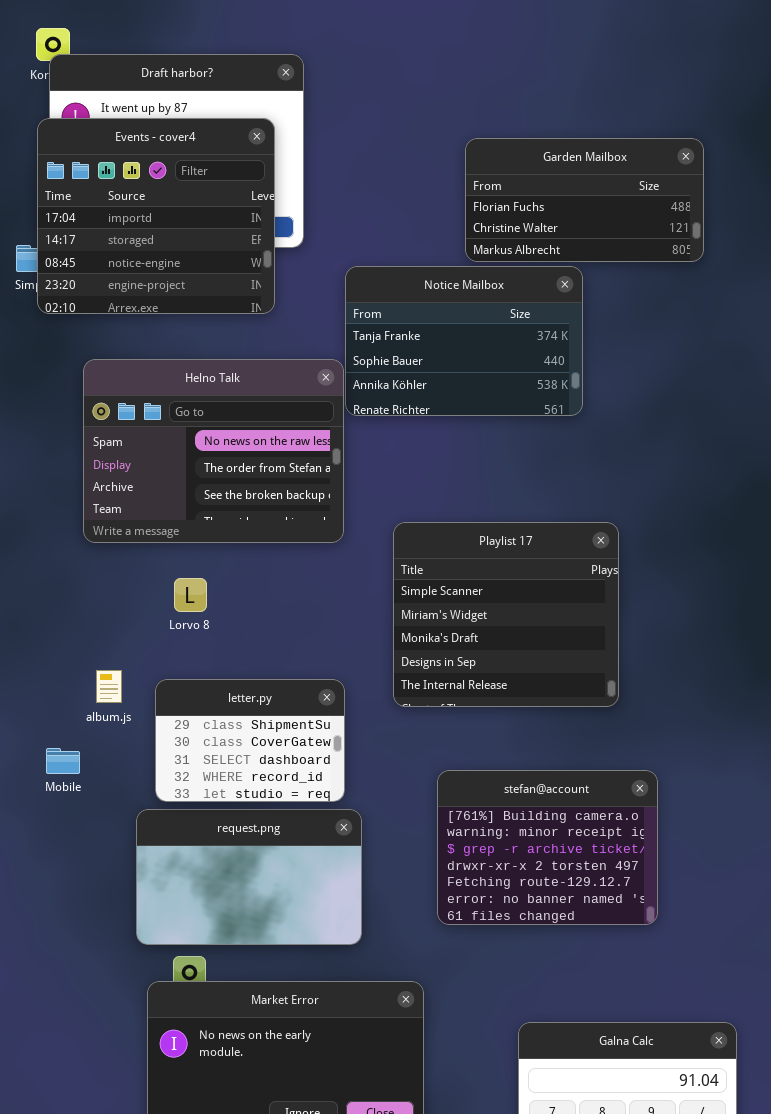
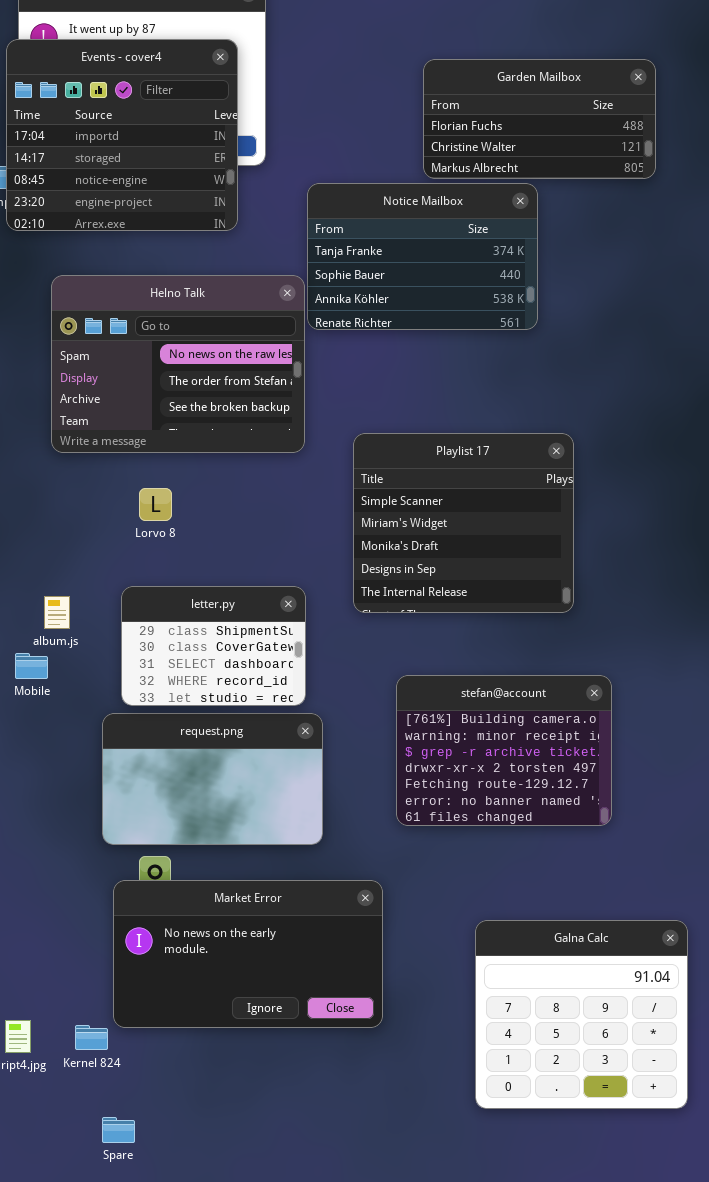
album.js: [96,670,122,703] -> [44,596,70,629], moved

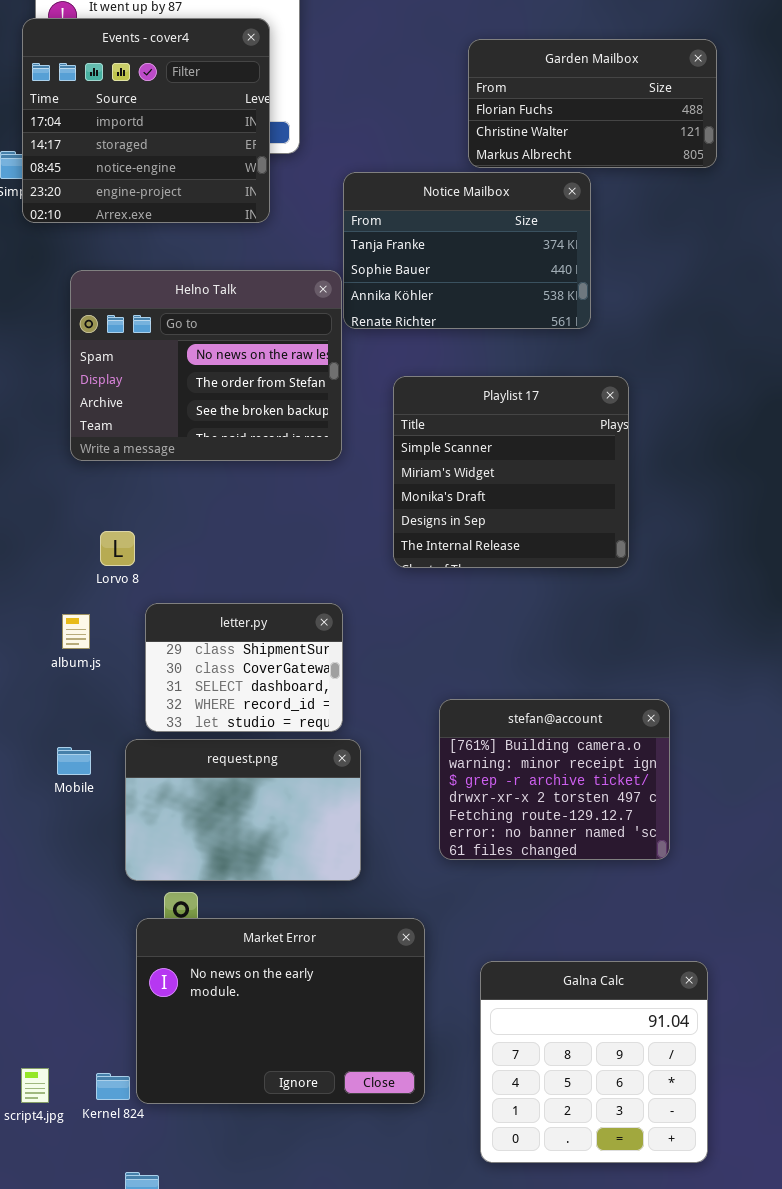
Playlist 17: [353,433,574,613] -> [393,376,629,568], moved
Lorvo 8: [139,488,172,521] -> [100,531,135,566], moved
Mobile: [15,653,48,679] -> [57,747,91,775], moved
Market Error: [113,880,383,1028] -> [136,918,425,1104], resized
Galna Calc: [475,920,688,1109] -> [480,961,708,1163], moved

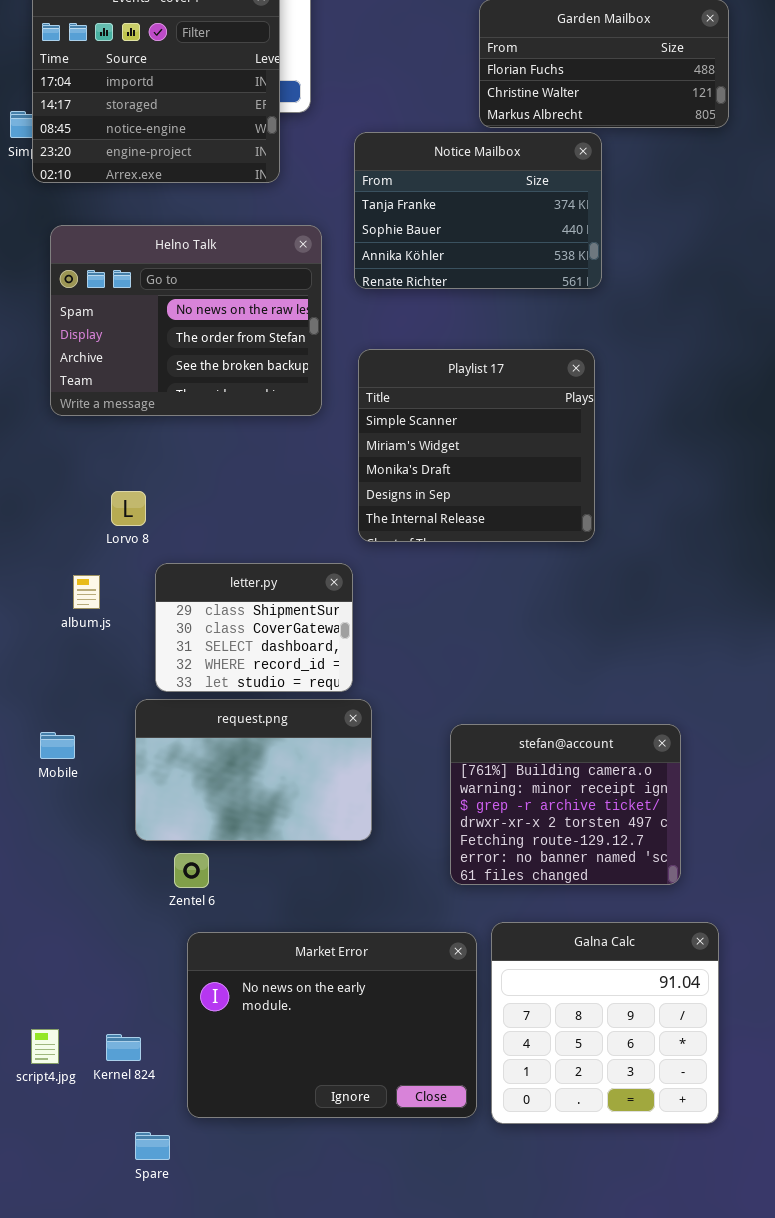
Helno Talk: [70,270,342,461] -> [50,225,322,416], moved
Playlist 17: [393,376,629,568] -> [358,349,595,542], moved
stefan@account: [439,699,670,860] -> [450,724,681,885], moved
Mobile: [57,747,91,775] -> [40,732,75,759], moved
Market Error: [136,918,425,1104] -> [187,932,477,1118], moved

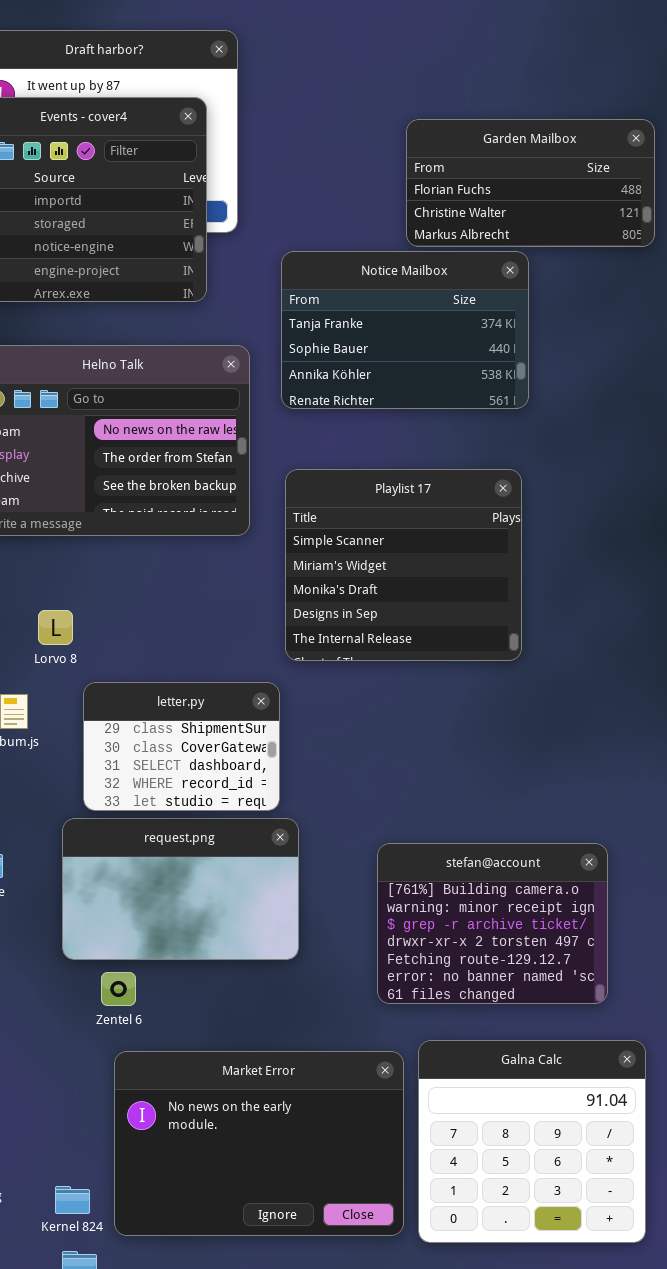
Kernel 824: [106,1034,141,1061] -> [55,1186,90,1214], moved

